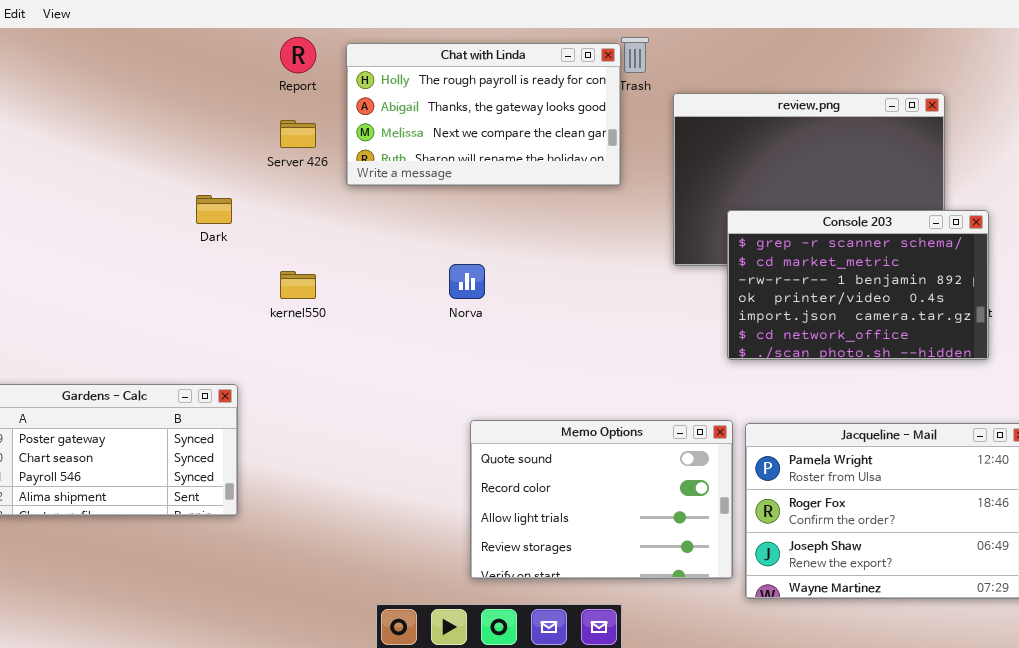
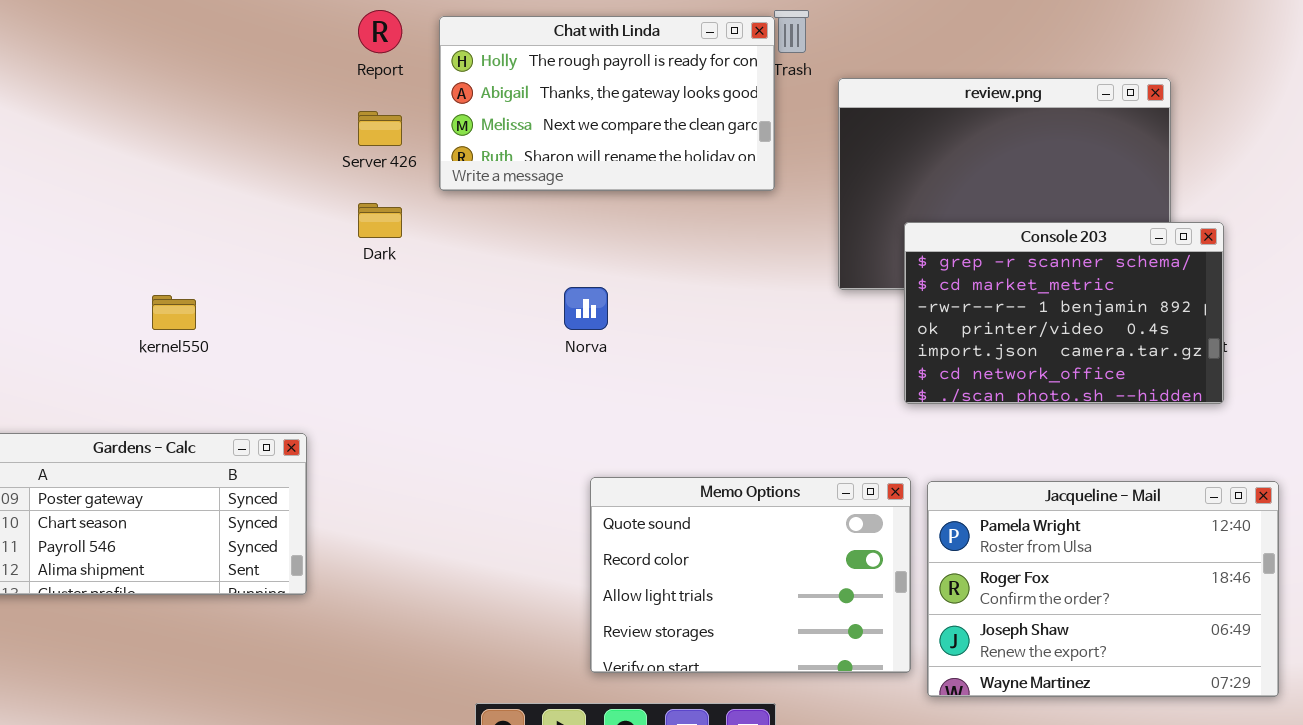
Dark: [196,195,232,224] -> [358,203,402,238], moved
kernel550: [280,271,316,299] -> [152,295,196,330], moved

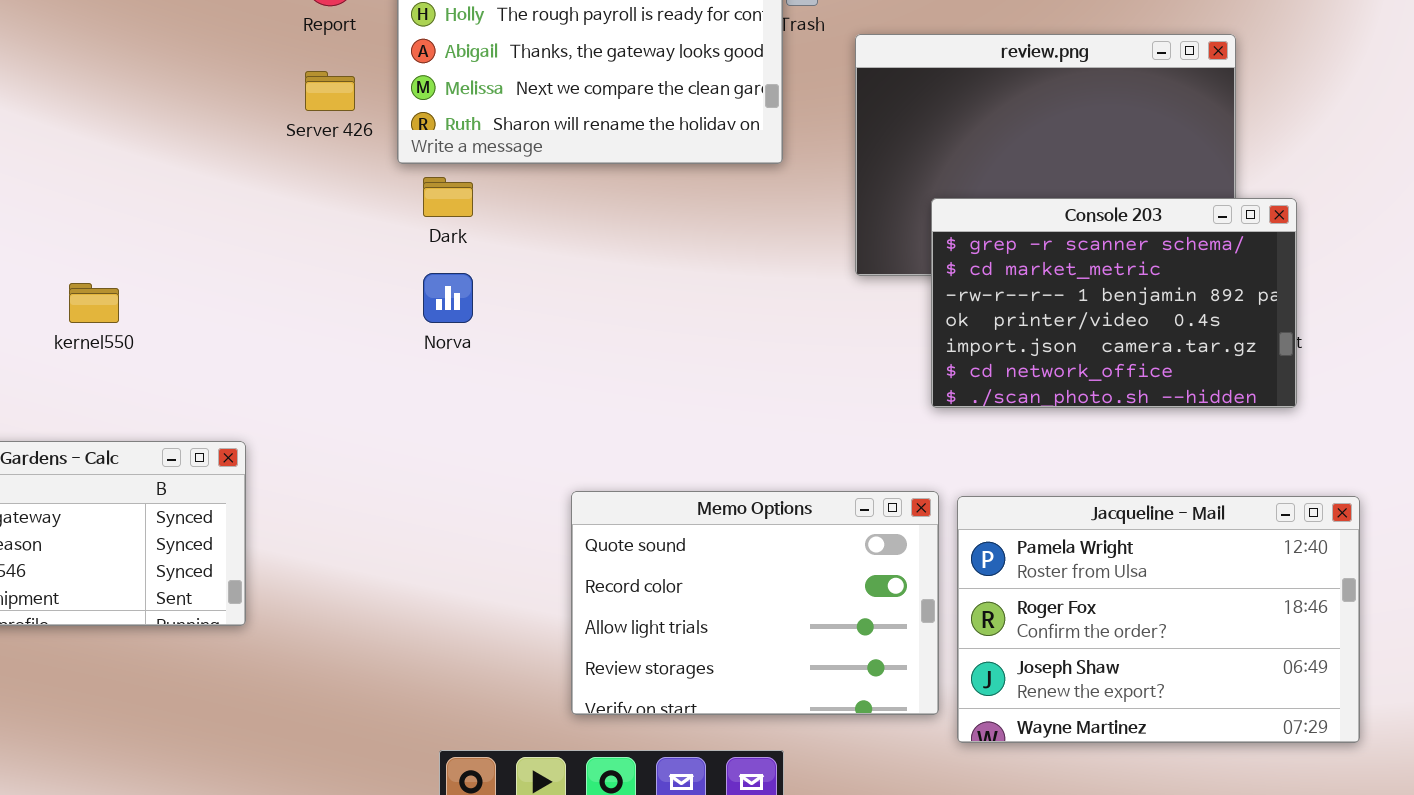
Dark: [358,203,402,238] -> [423,177,473,217], moved
Norva: [564,287,608,330] -> [423,273,473,323], moved

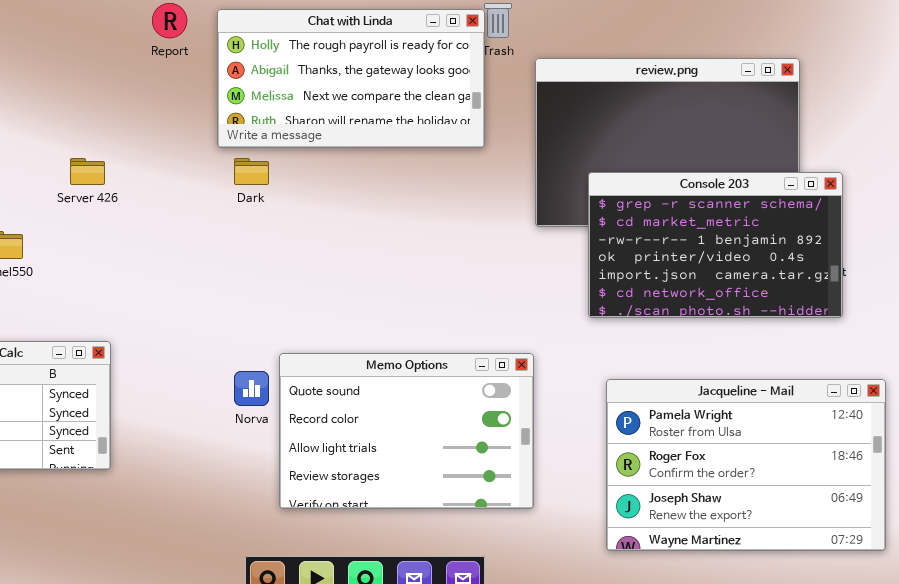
Server 426: [305,71,355,111] -> [70,158,105,185], moved
Norva: [423,273,473,323] -> [234,371,269,406], moved
Memo Options: [571,491,939,715] -> [279,353,534,509], moved

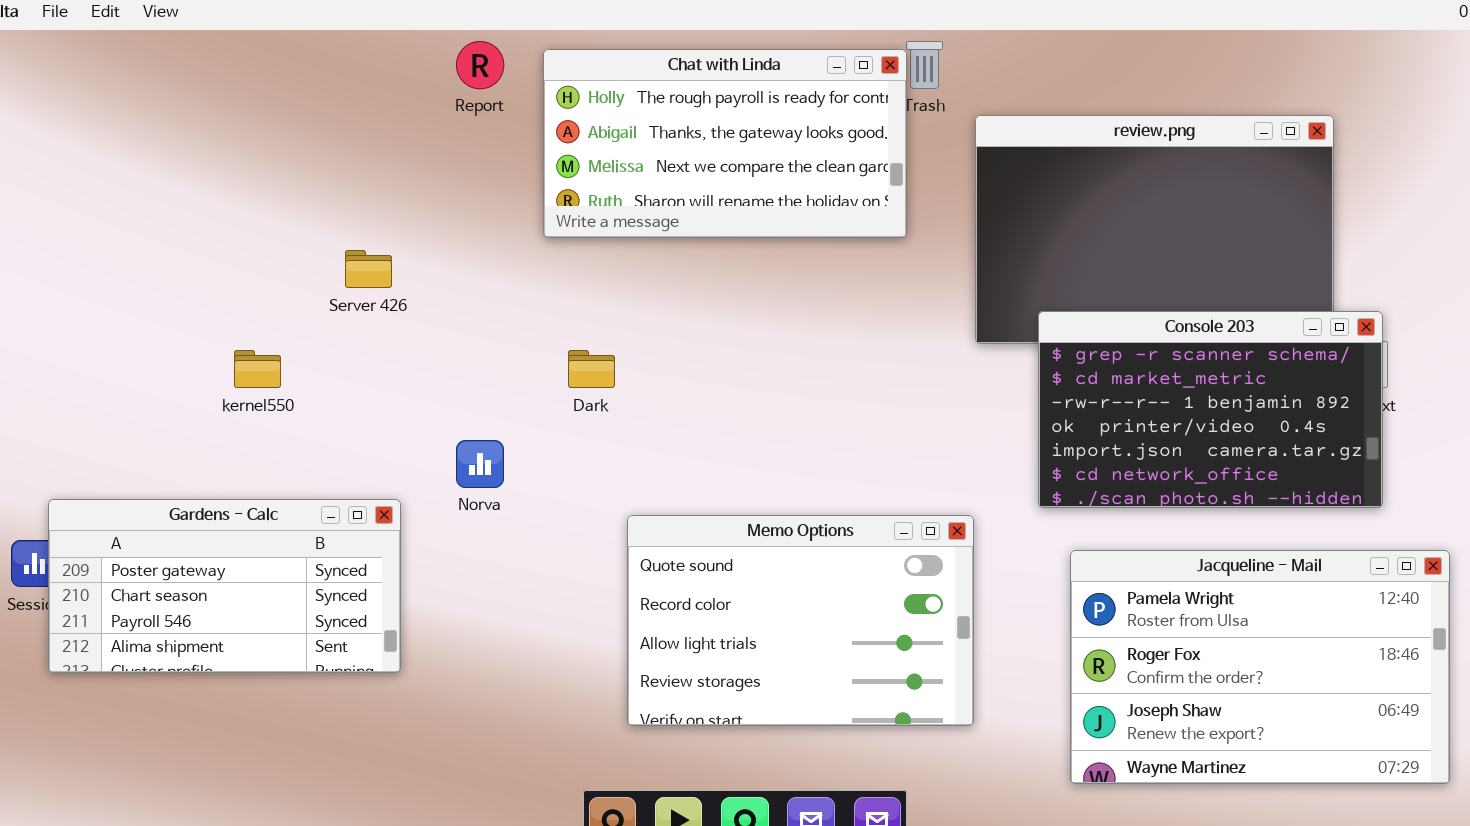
Dark: [234,158,269,185] -> [568,350,615,388], moved
Console 203: [588,172,843,318] -> [1038,311,1383,508], moved
Norva: [234,371,269,406] -> [456,440,504,488], moved

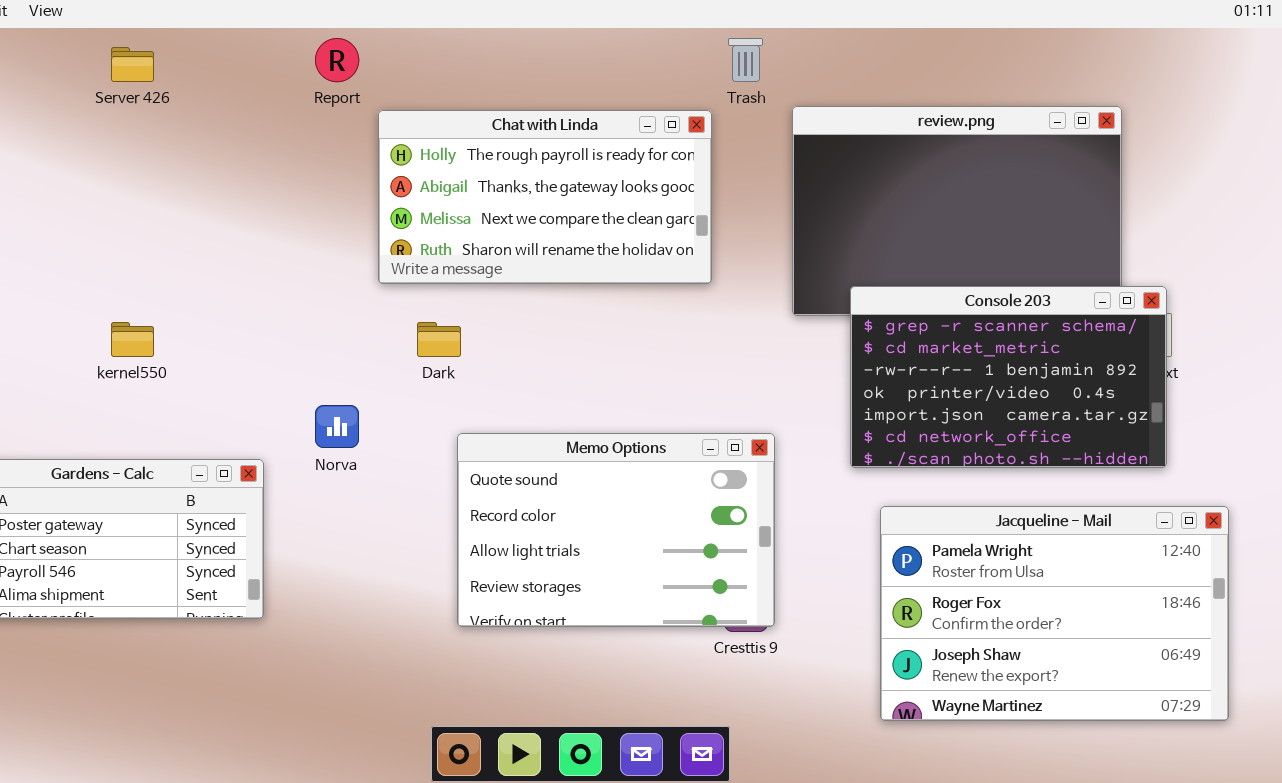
Chat with Linda: [543,49,907,238] -> [378,110,712,284], moved
Server 426: [345,250,392,288] -> [111,47,154,82], moved
Memo Options: [627,515,974,726] -> [457,433,775,627], moved

